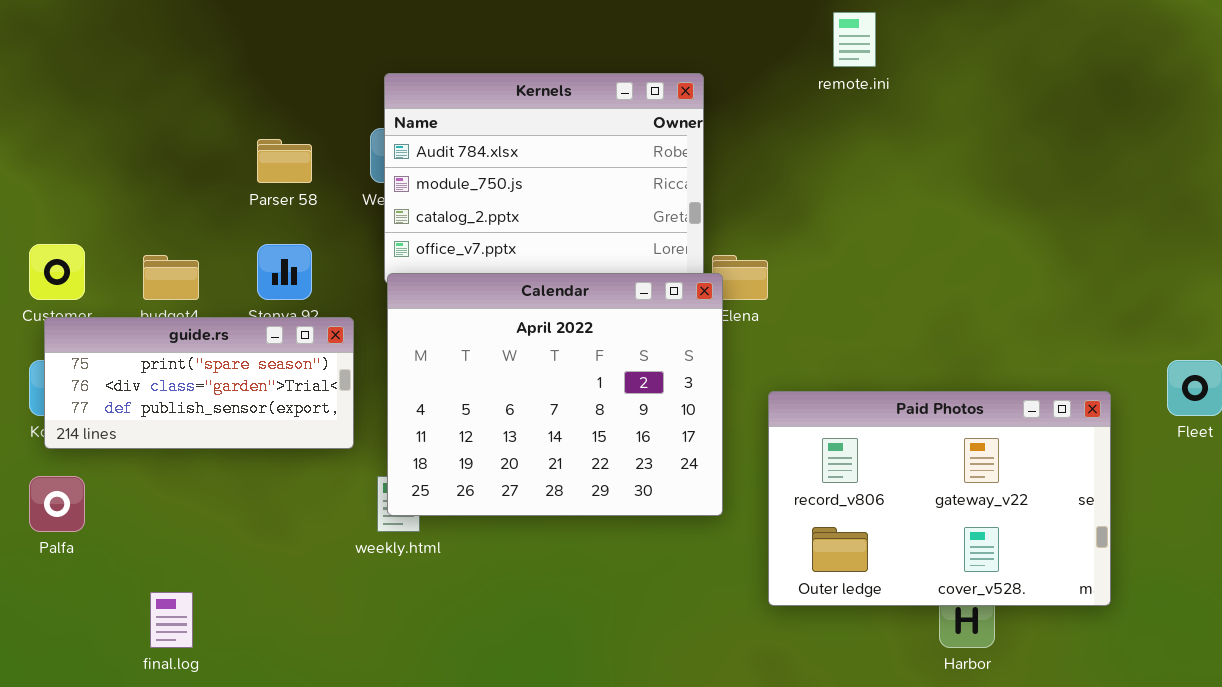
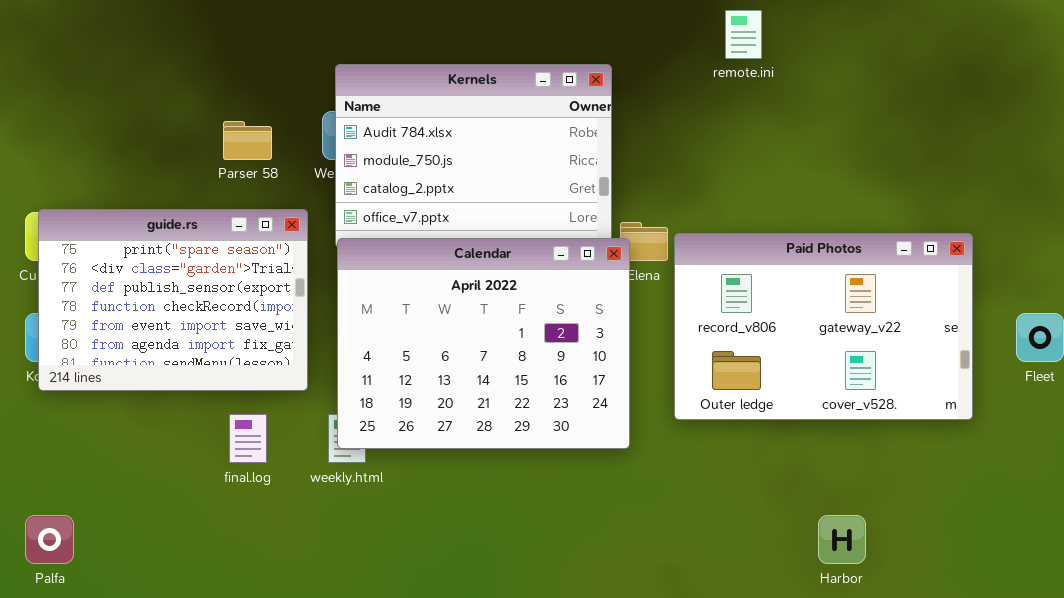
guide.rs: [44,317,354,449] -> [38,209,308,391], resized
Paid Photos: [768,391,1111,606] -> [674,233,973,420], moved
Palfa: [29,476,85,532] -> [25,515,74,564], moved
final.log: [150,592,193,648] -> [229,414,267,463], moved

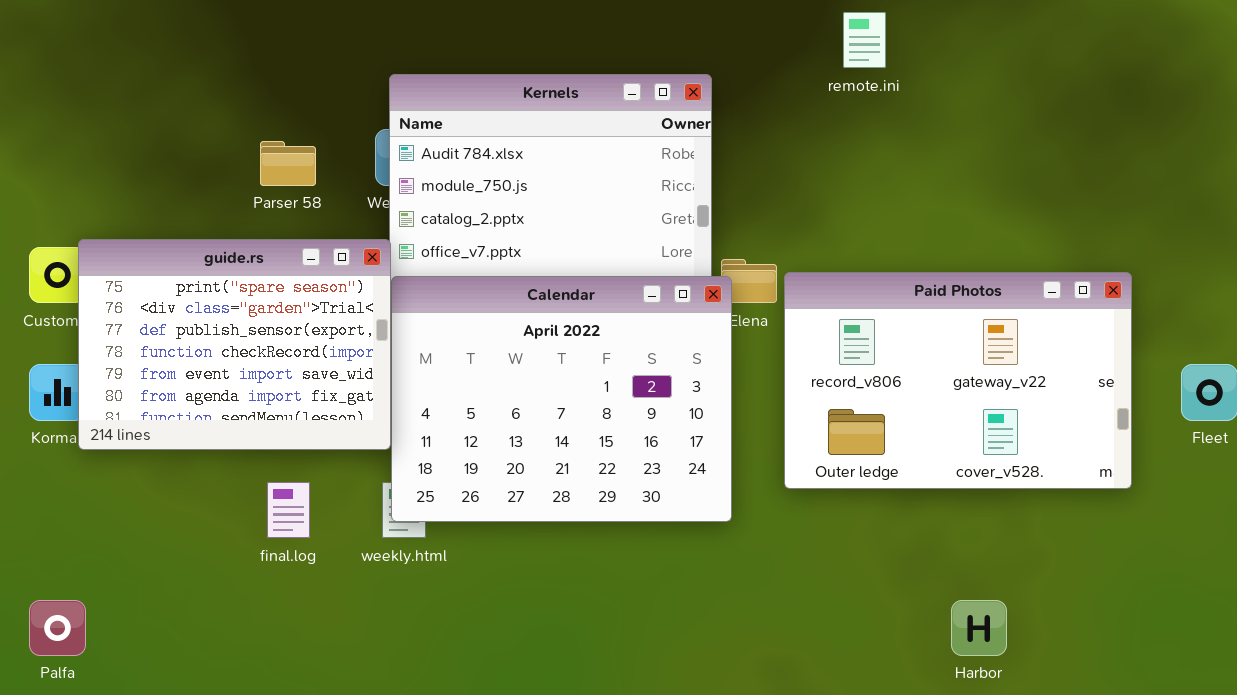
guide.rs: [38,209,308,391] -> [78,239,391,450], moved

